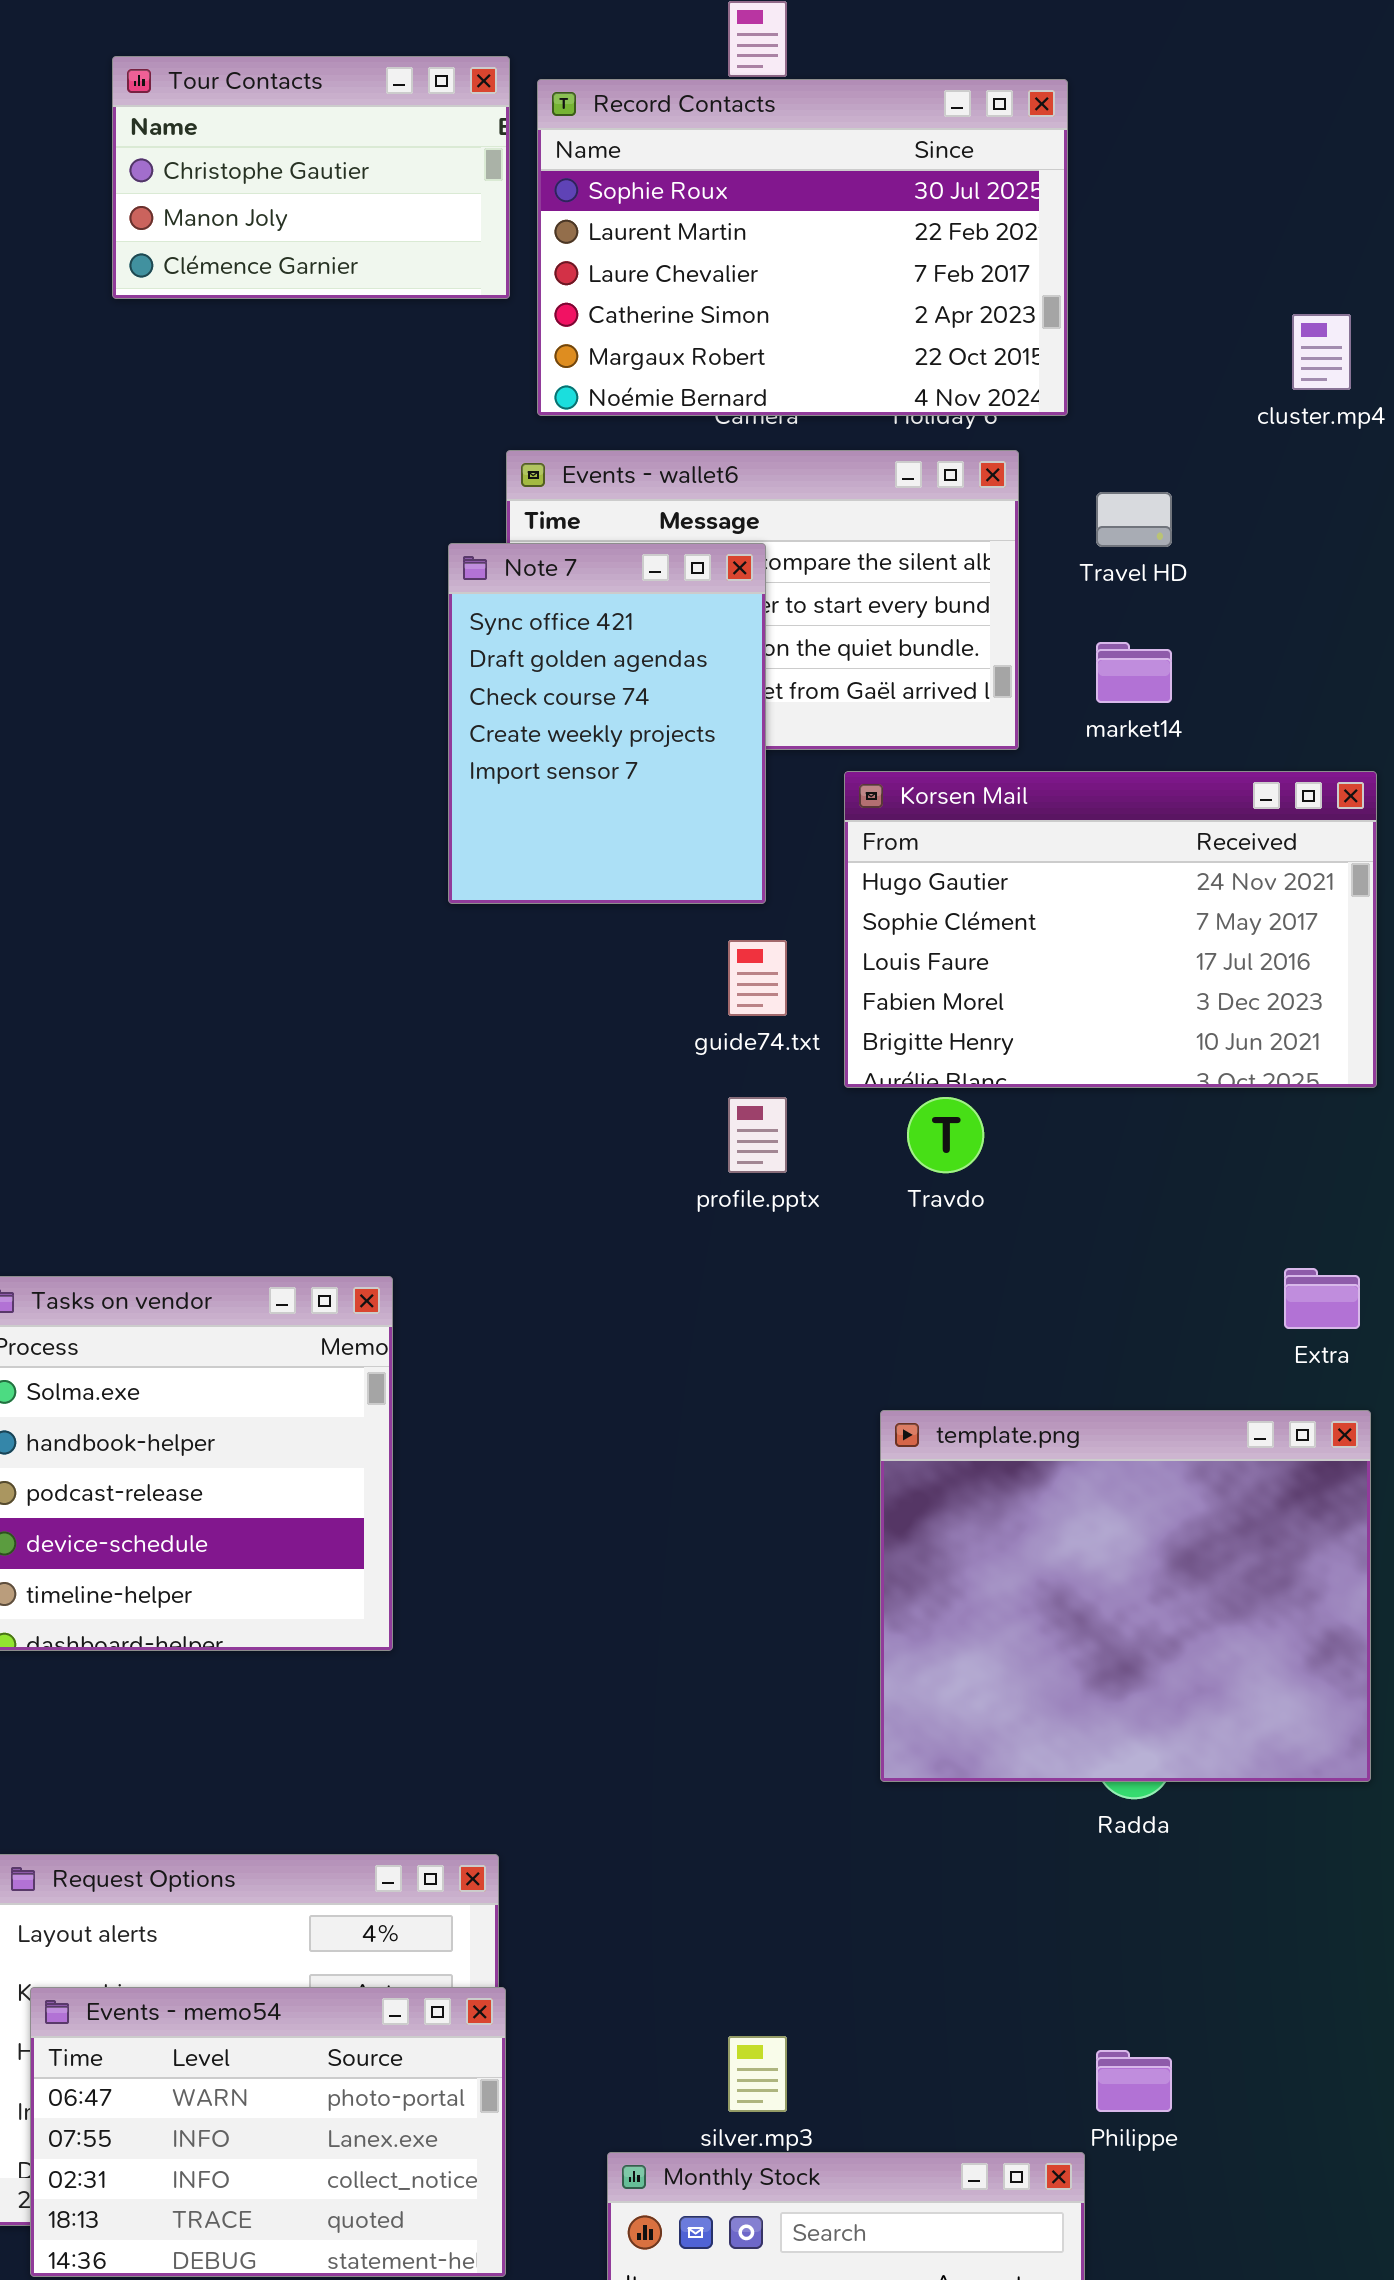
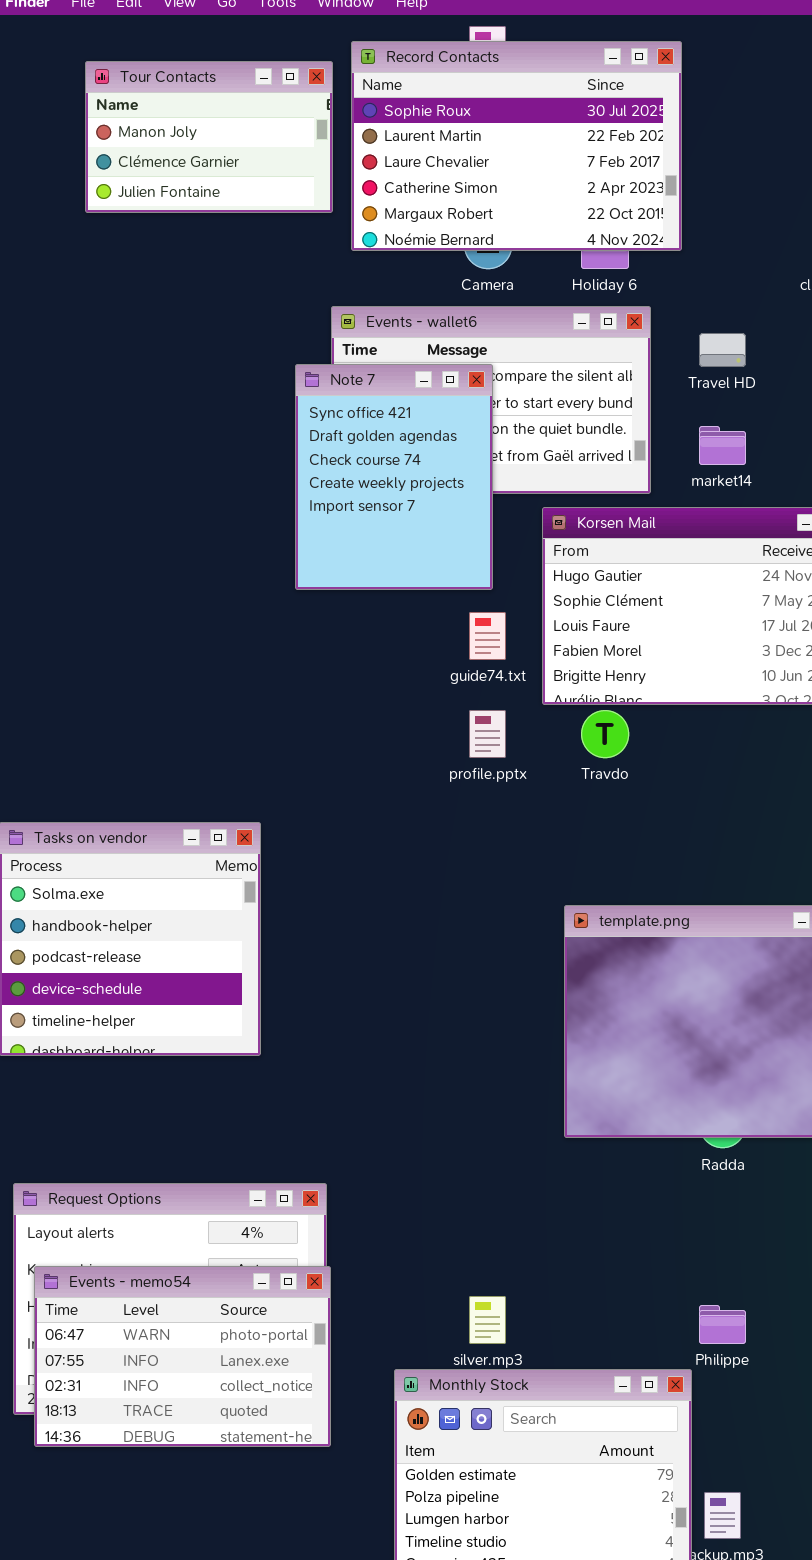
Tour Contacts: [112,56,510,299] -> [85,61,333,213], scrolled down 1 row
Record Contacts: [537,79,1068,416] -> [351,41,682,251], moved

